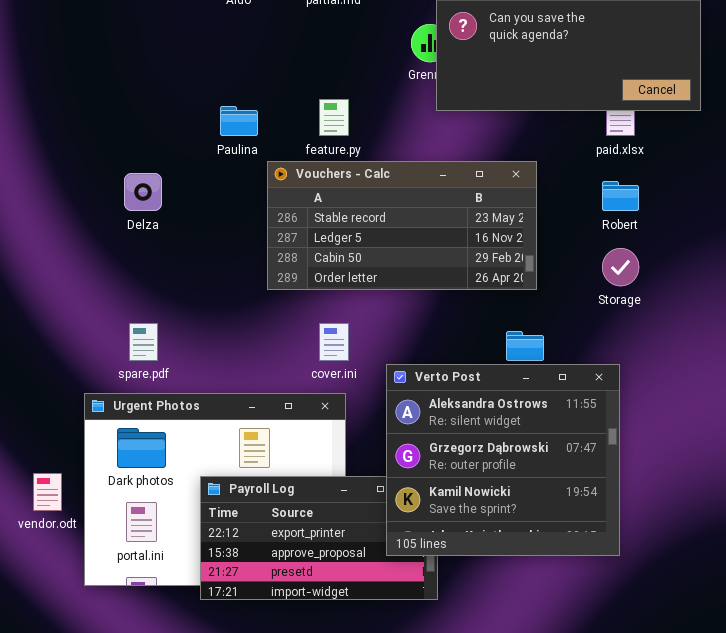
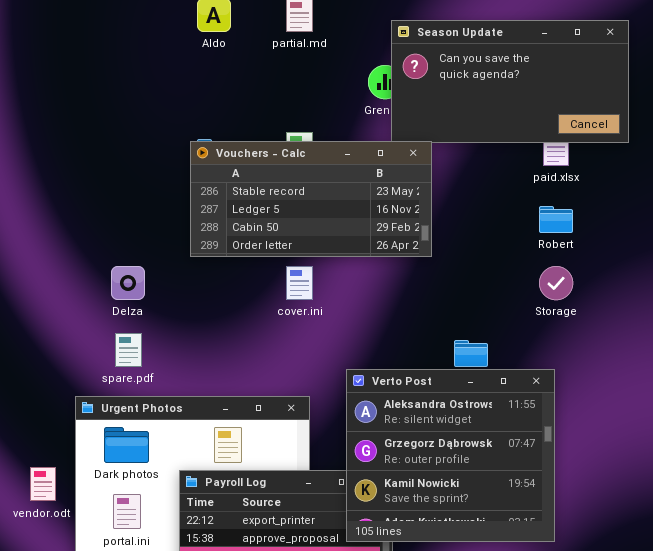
Vouchers - Calc: [267,161,537,290] -> [190,141,432,257], moved
Delza: [124,173,162,211] -> [111,266,145,300], moved
cover.ini: [319,323,349,361] -> [286,266,313,300], moved

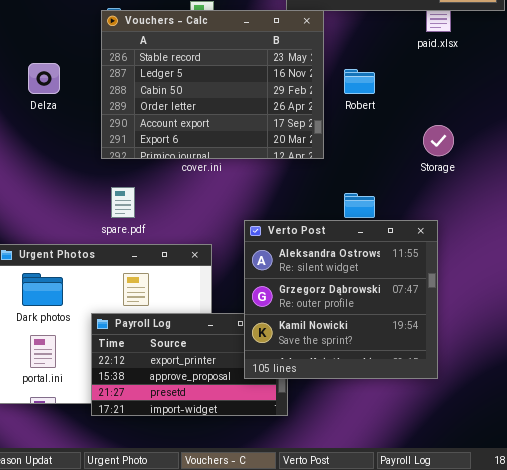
Vouchers - Calc: [190,141,432,257] -> [101,10,324,159], resized
Robert: [539,206,573,233] -> [344,69,375,94], moved
Delza: [111,266,145,300] -> [28,63,60,94], moved
spare.pdf: [115,333,142,367] -> [111,187,135,218], moved

